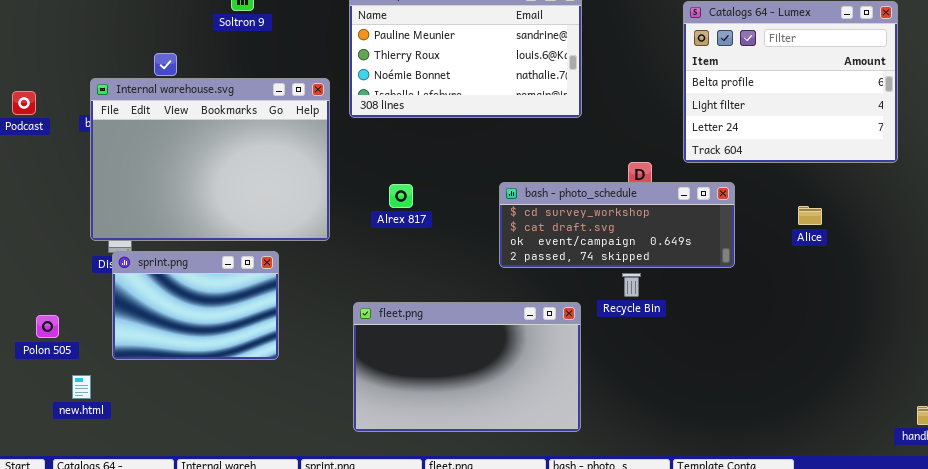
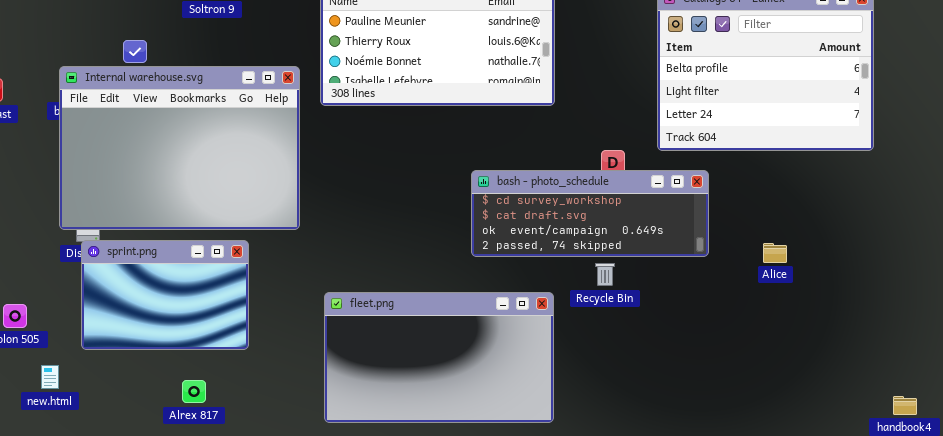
Alrex 817: [389,184,413,208] -> [182,380,206,403], moved
Alice: [798,206,822,225] -> [763,243,787,263], moved

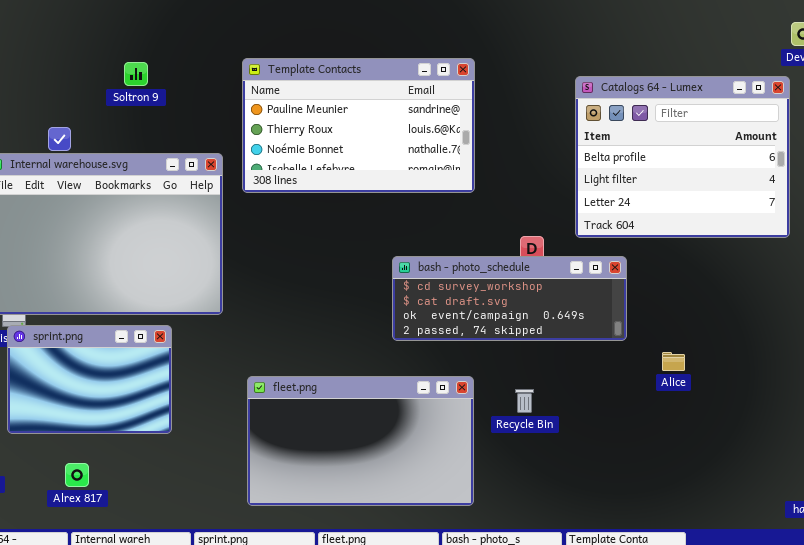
Alice: [763,243,787,263] -> [662,352,685,371], moved
Recycle Bin: [595,263,615,286] -> [515,389,534,413], moved
Alrex 817: [182,380,206,403] -> [65,463,89,487], moved

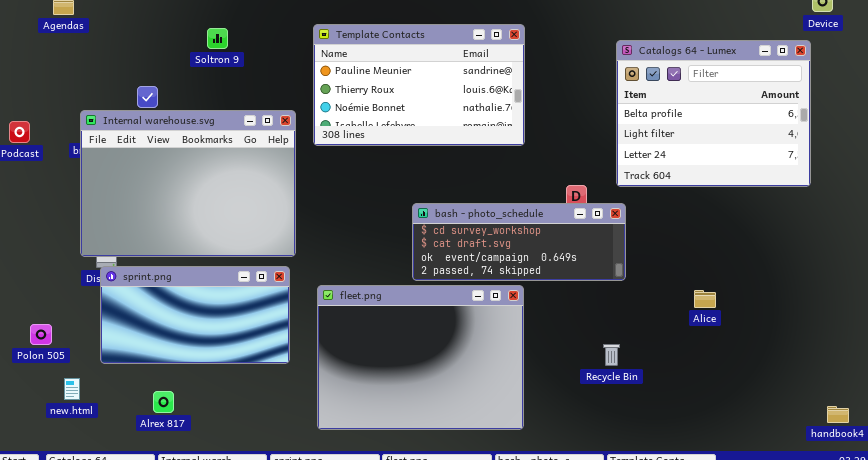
bash - photo_schedule: [392,256,627,341] -> [412,203,626,281], moved
sprint.png: [7,325,172,434] -> [100,266,290,364], resized
fleet.png: [247,376,474,506] -> [317,285,524,430], resized
Recycle Bin: [515,389,534,413] -> [603,344,620,366], moved

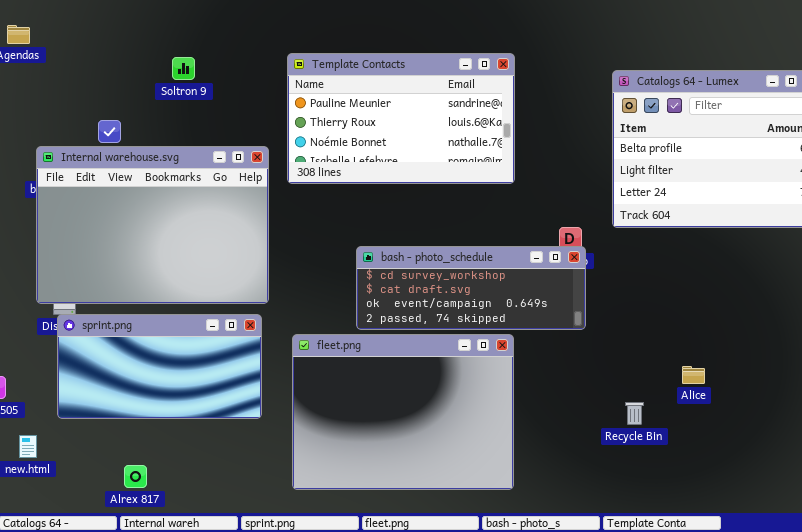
bash - photo_schedule: [412,203,626,281] -> [356,246,586,330], moved
Alice: [694,290,716,308] -> [682,366,705,384], moved
Recycle Bin: [603,344,620,366] -> [625,402,644,425], moved
Alrex 817: [153,391,174,413] -> [124,465,147,488], moved

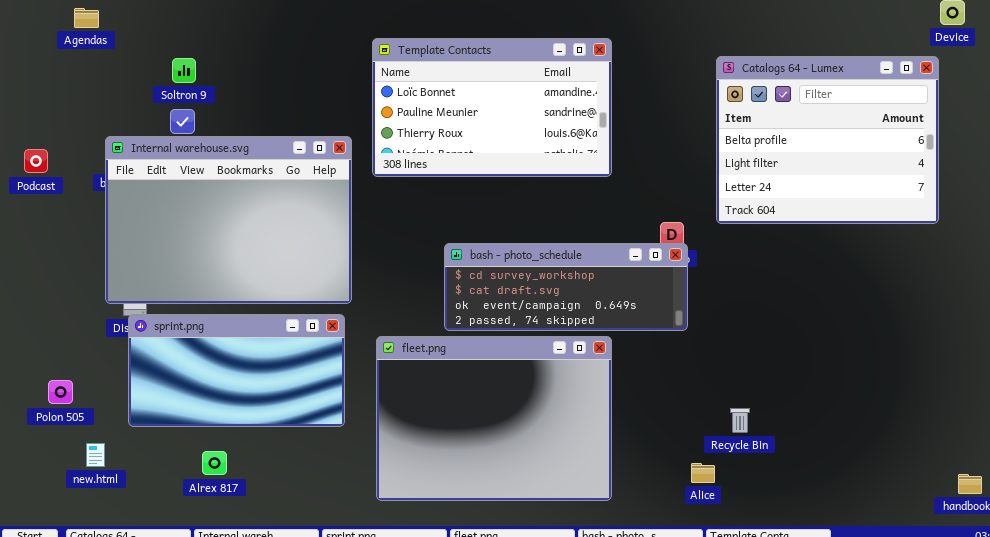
Template Contacts: [287,53,515,184] -> [372,38,612,177], scrolled up 1 row
Soltron 9: [172,57,195,80] -> [172,58,196,83], moved
Alice: [682,366,705,384] -> [691,463,715,483], moved
Alrex 817: [124,465,147,488] -> [202,451,227,475], moved

